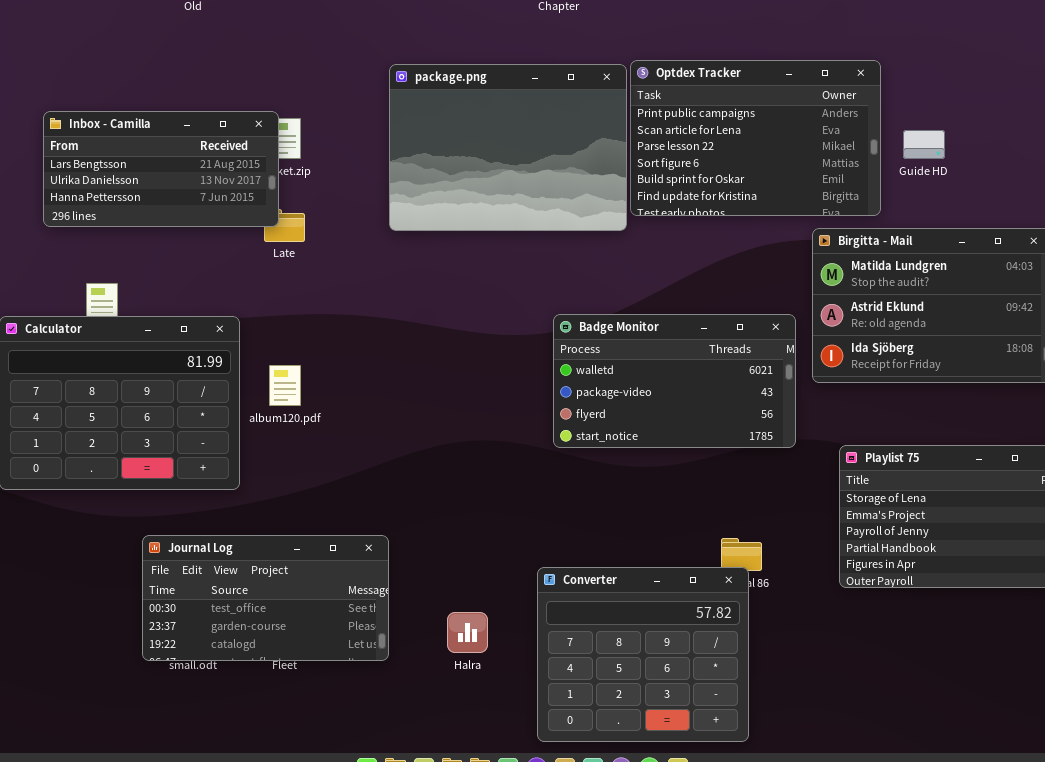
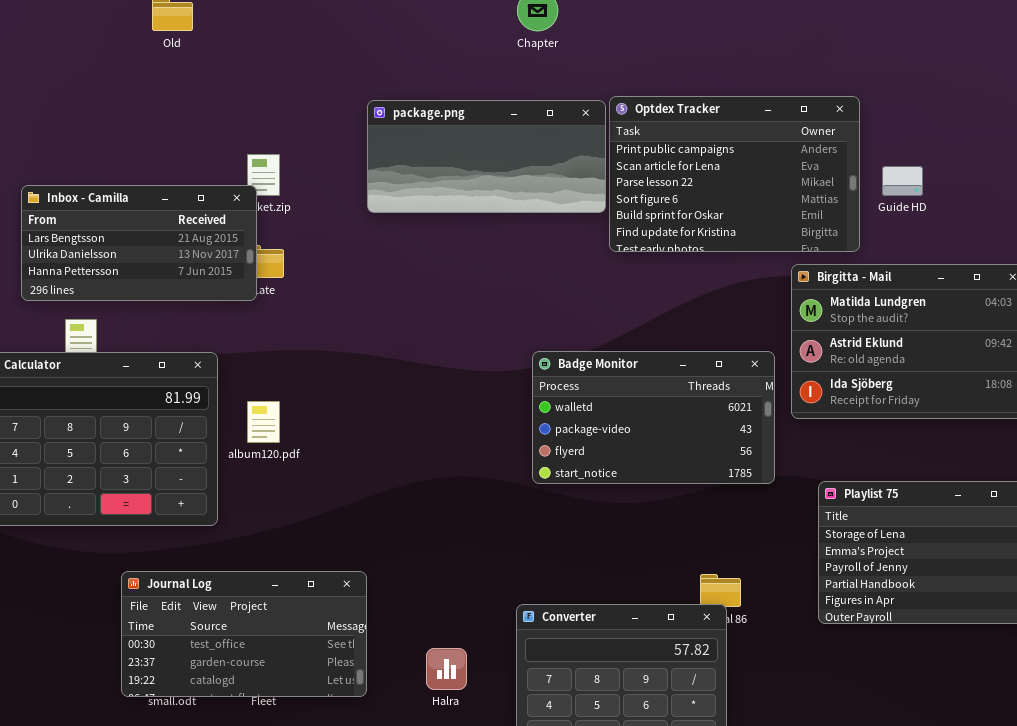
package.png: [389,64,627,231] -> [367,100,606,213], resized
Inbox - Camilla: [43,111,279,227] -> [21,185,257,301], moved

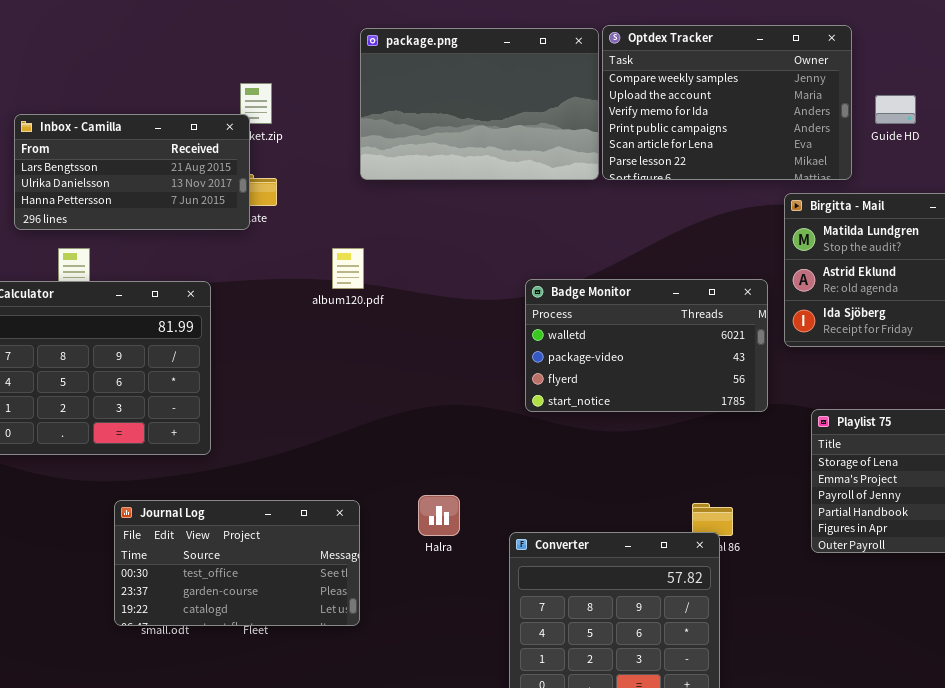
Optdex Tracker: [609,96,860,252] -> [602,25,852,180], scrolled up 3 rows
package.png: [367,100,606,213] -> [360,28,599,180], resized
album120.pdf: [247,401,280,443] -> [332,248,364,289], moved
Halra: [426,648,467,690] -> [418,495,460,536], moved

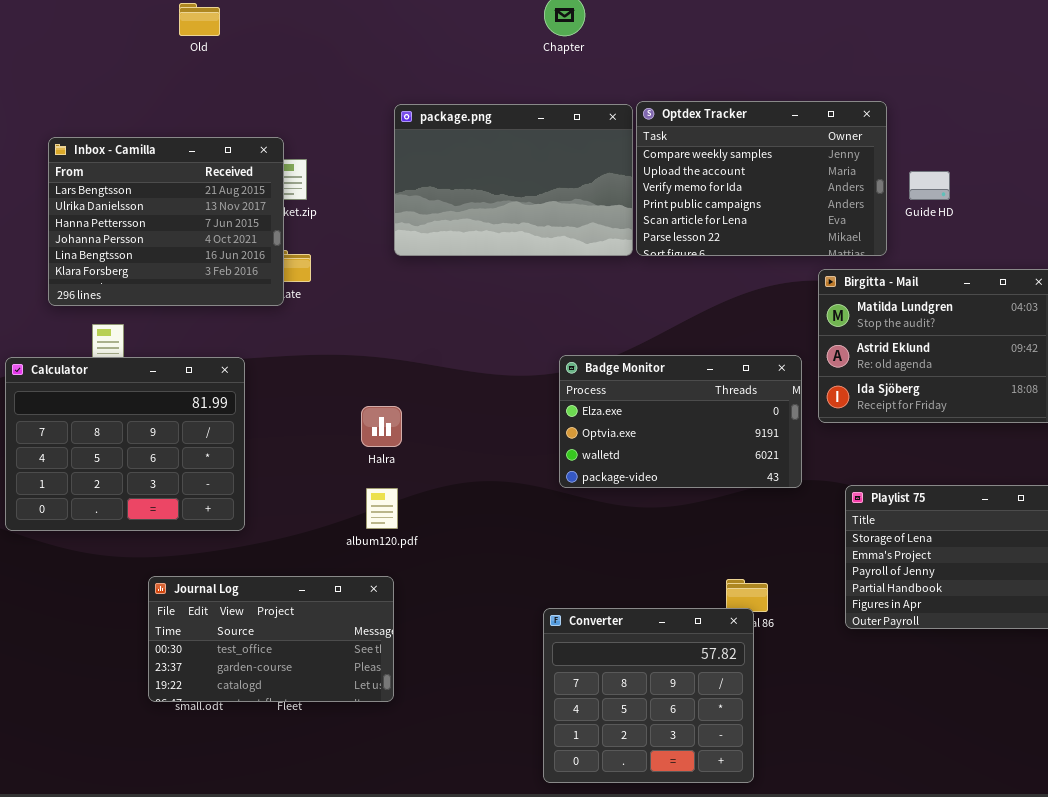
Inbox - Camilla: [14,114,250,230] -> [48,137,284,306], resized
album120.pdf: [332,248,364,289] -> [366,488,398,529], moved
Badge Monitor: [525,279,768,412] -> [559,355,802,488], scrolled up 2 rows
Halra: [418,495,460,536] -> [361,406,402,447], moved

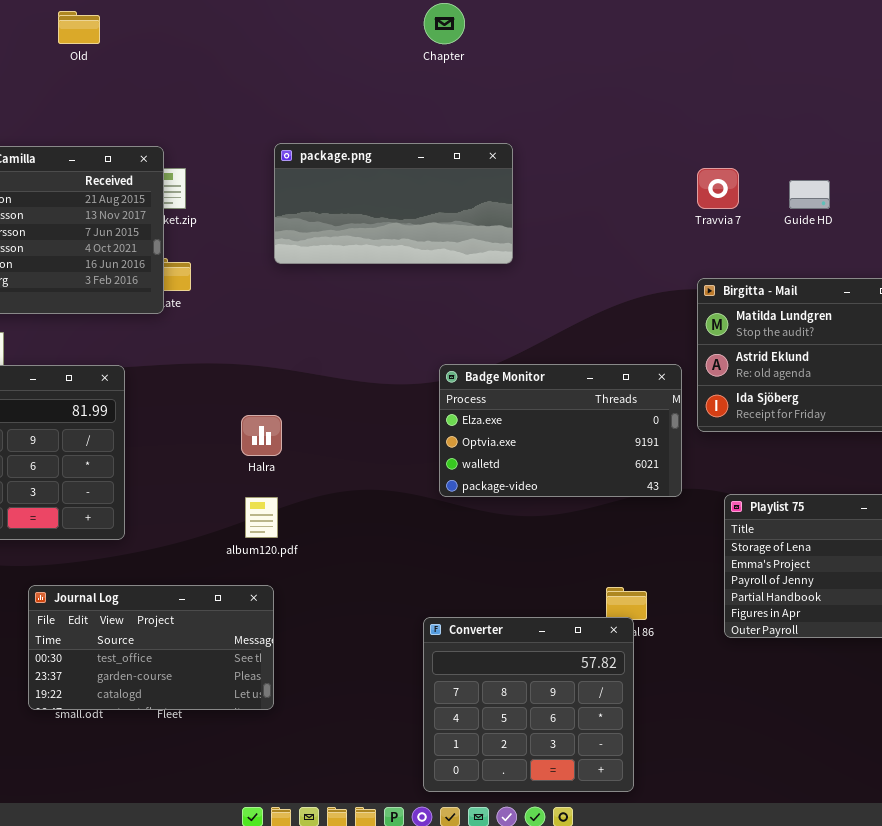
Optdex Tracker: [636,101,887,256] -> none, closed
package.png: [394,104,633,256] -> [274,143,513,264], resized

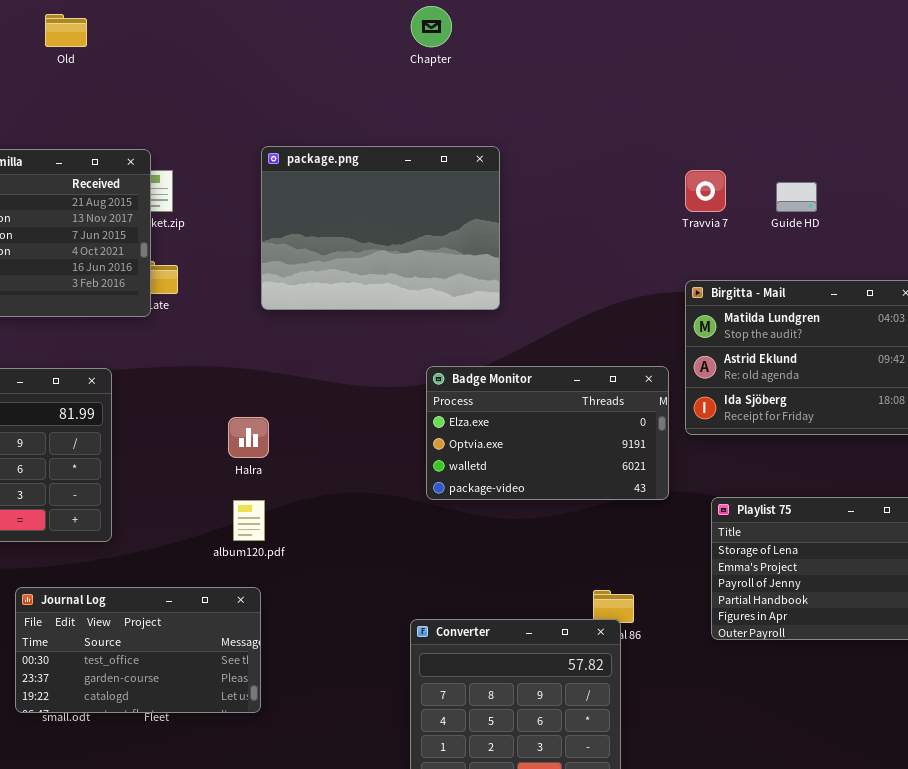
package.png: [274,143,513,264] -> [261,146,500,310], resized

